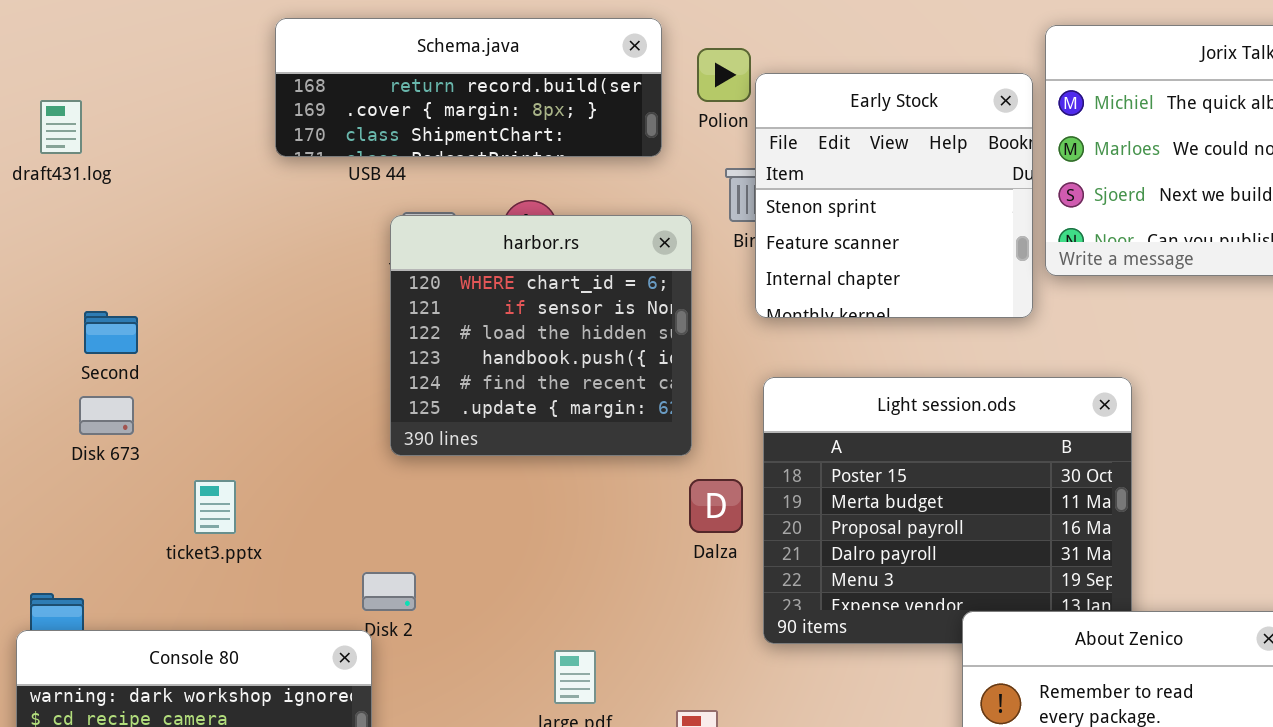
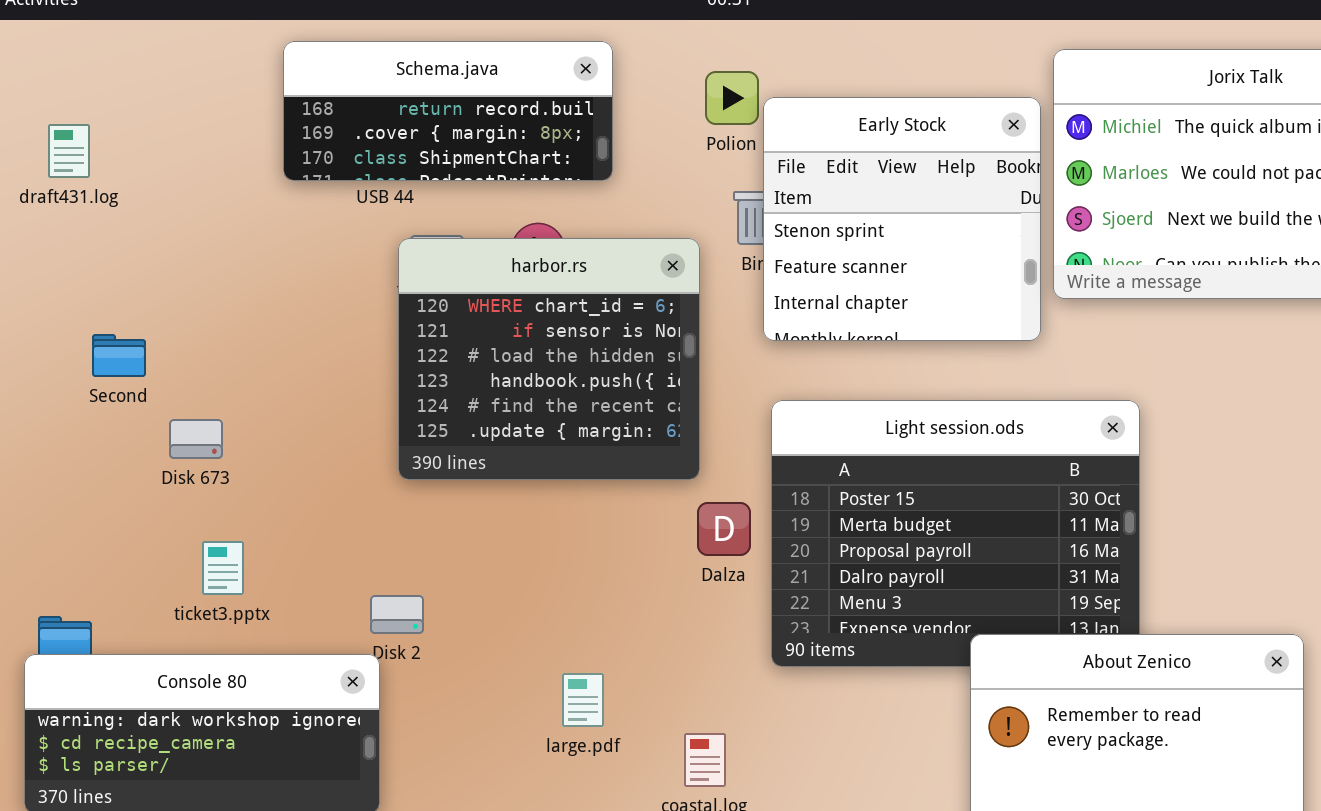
Schema.java: [275,18,662,157] -> [283,41,613,181], resized
Disk 673: [79,396,134,435] -> [169,419,223,459], moved
ticket3.pptx: [194,480,236,534] -> [202,541,244,595], moved

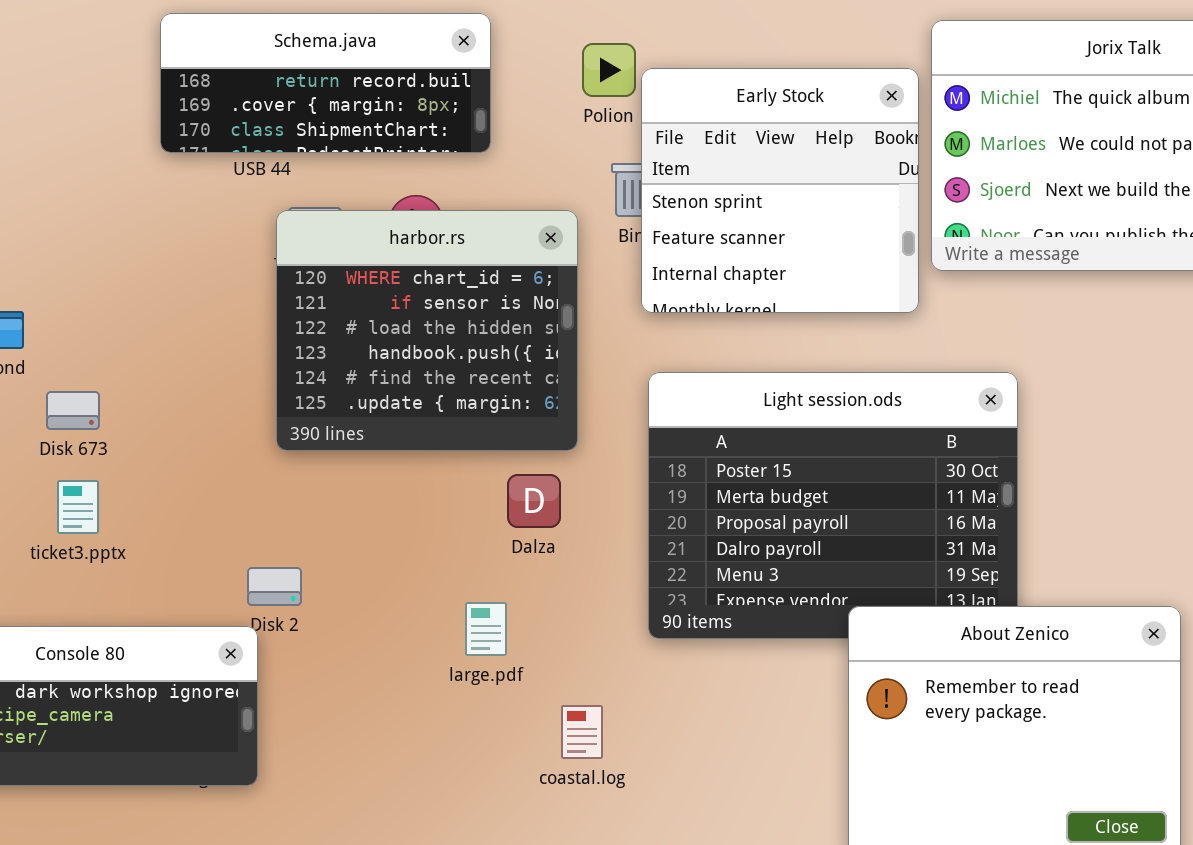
Dalza: [697,502,751,556] -> [507,474,561,528], moved
ticket3.pptx: [202,541,244,595] -> [57,480,99,534], moved
large.pdf: [562,673,604,727] -> [465,602,507,656], moved

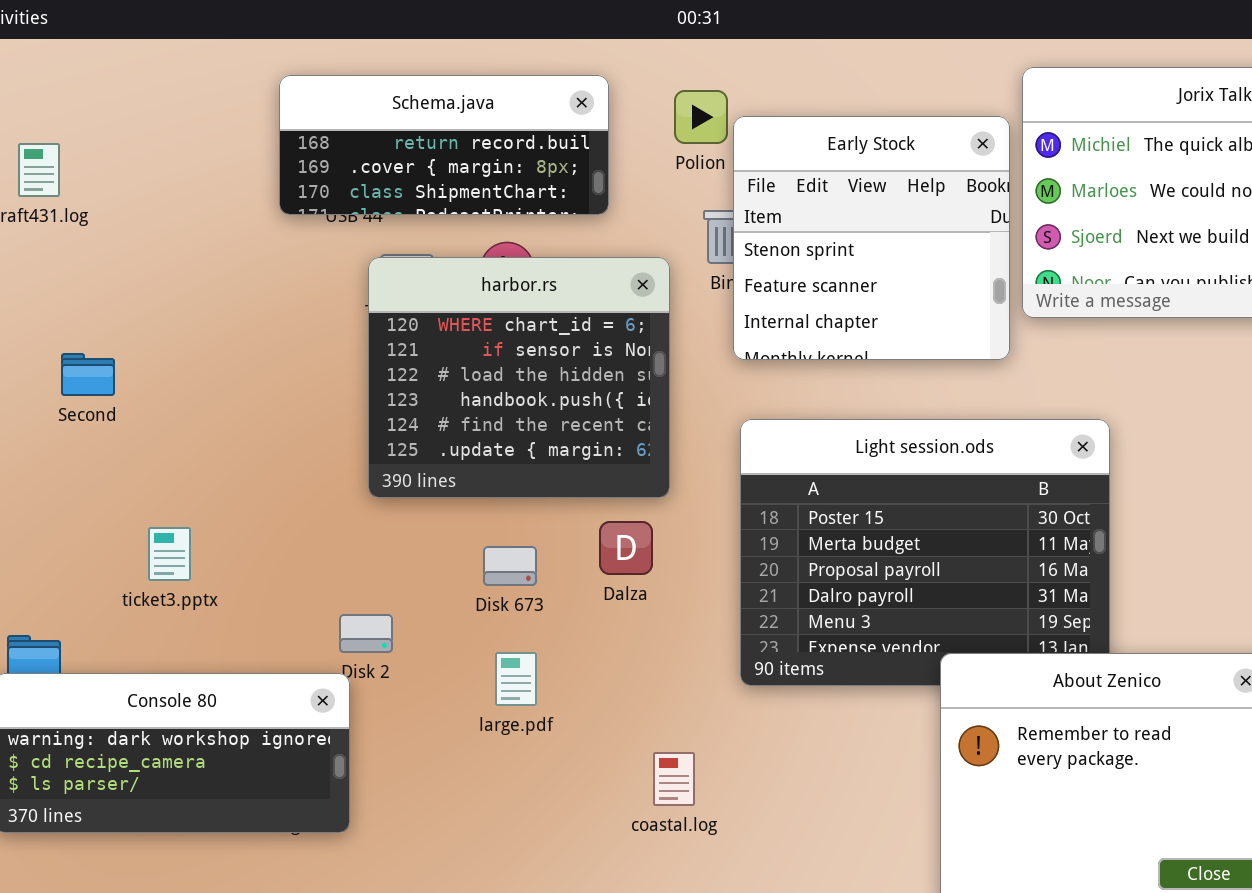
Schema.java: [160,13,491,153] -> [279,75,609,215], moved
Disk 673: [46,391,100,430] -> [483,546,537,586], moved
large.pdf: [465,602,507,656] -> [495,652,537,706], moved

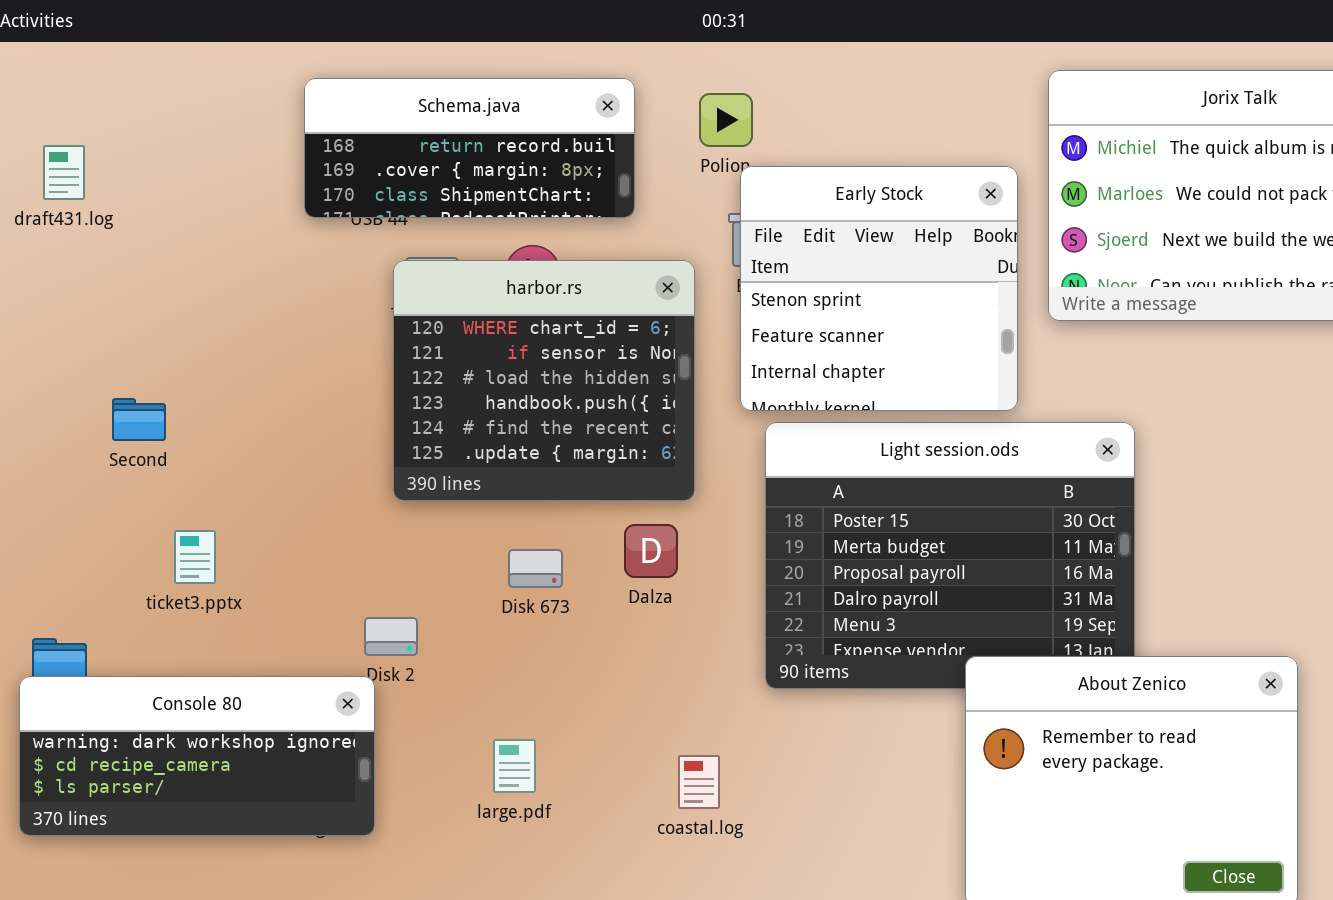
Early Stock: [733,116,1010,360] -> [740,166,1018,411], moved
Second: [61,353,115,396] -> [112,398,166,441], moved
large.pdf: [495,652,537,706] -> [493,739,536,793], moved

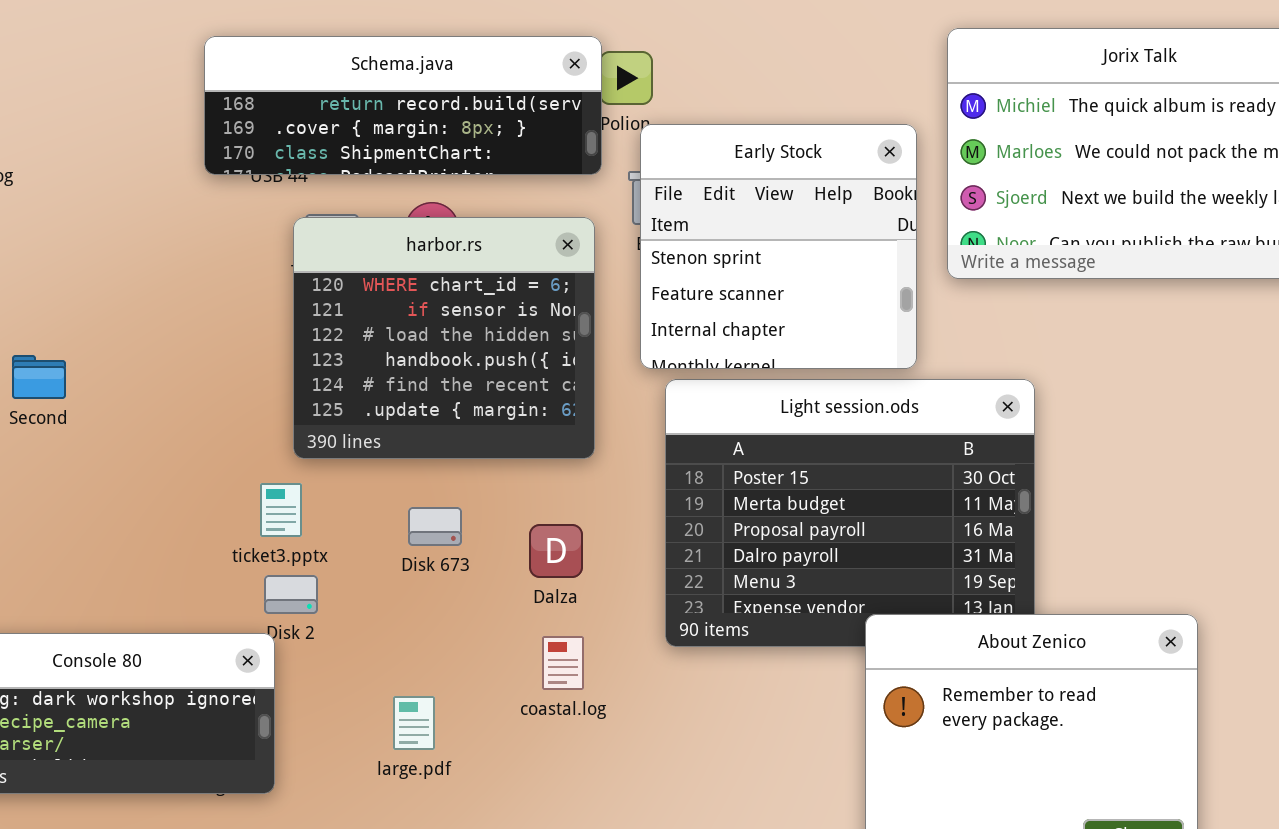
Schema.java: [304,78,635,218] -> [204,36,602,175], resized
Dalza: [624,524,678,578] -> [529,524,583,578], moved
ticket3.pptx: [174,530,216,584] -> [260,483,302,537], moved
coastal.log: [678,755,720,809] -> [542,636,584,690], moved

